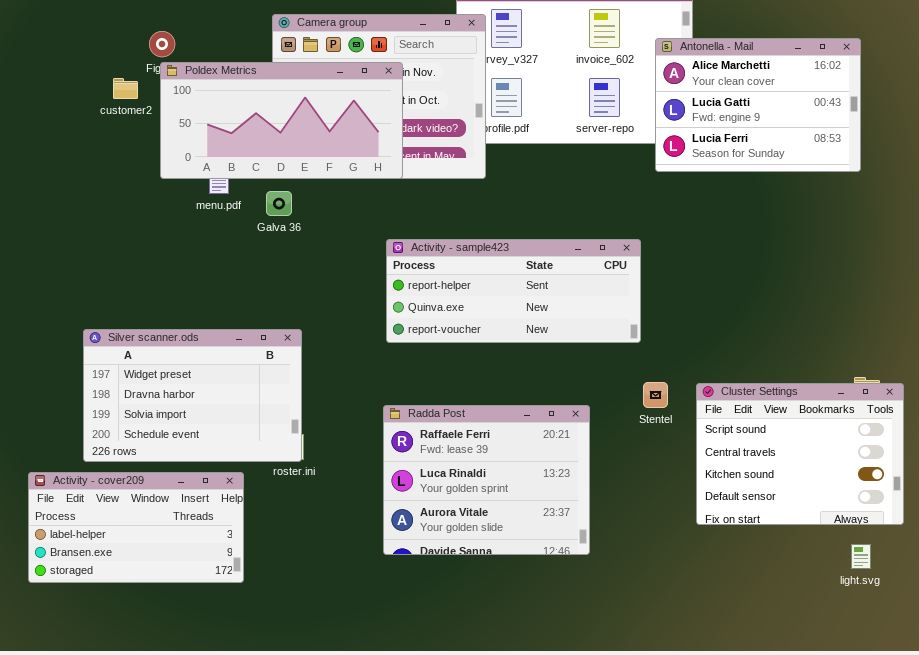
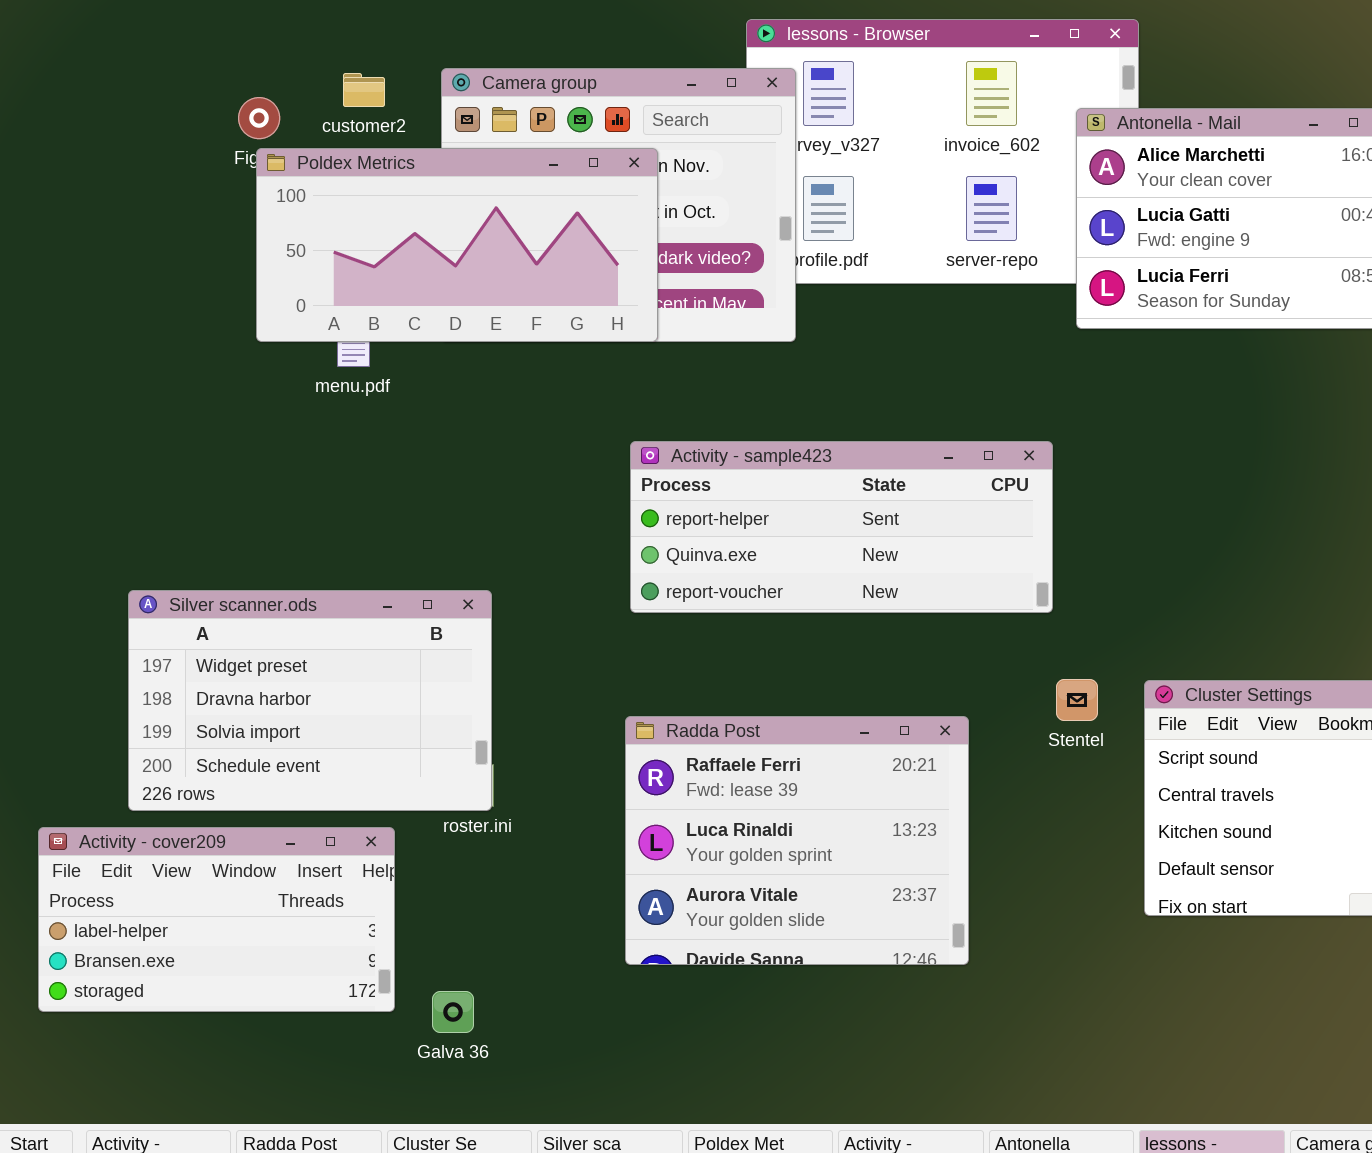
customer2: [113,78,138,99] -> [343,73,385,107], moved
Galva 36: [266,191,292,216] -> [432,991,474,1033], moved

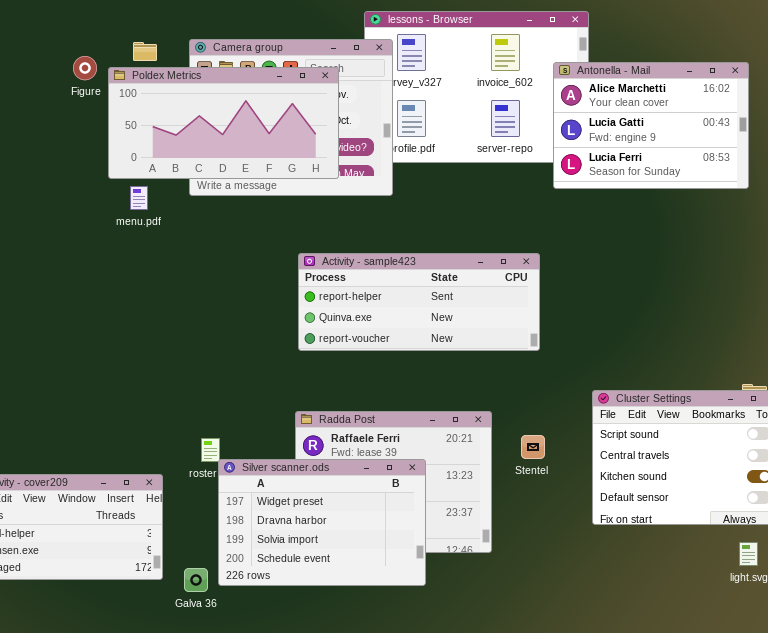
Poldex Metrics: [256,148,658,342] -> [108,67,339,179], moved
Silver scanner.ods: [128,590,492,811] -> [218,459,426,586], moved
Stentel: [1056,679,1098,721] -> [521,435,545,459], moved

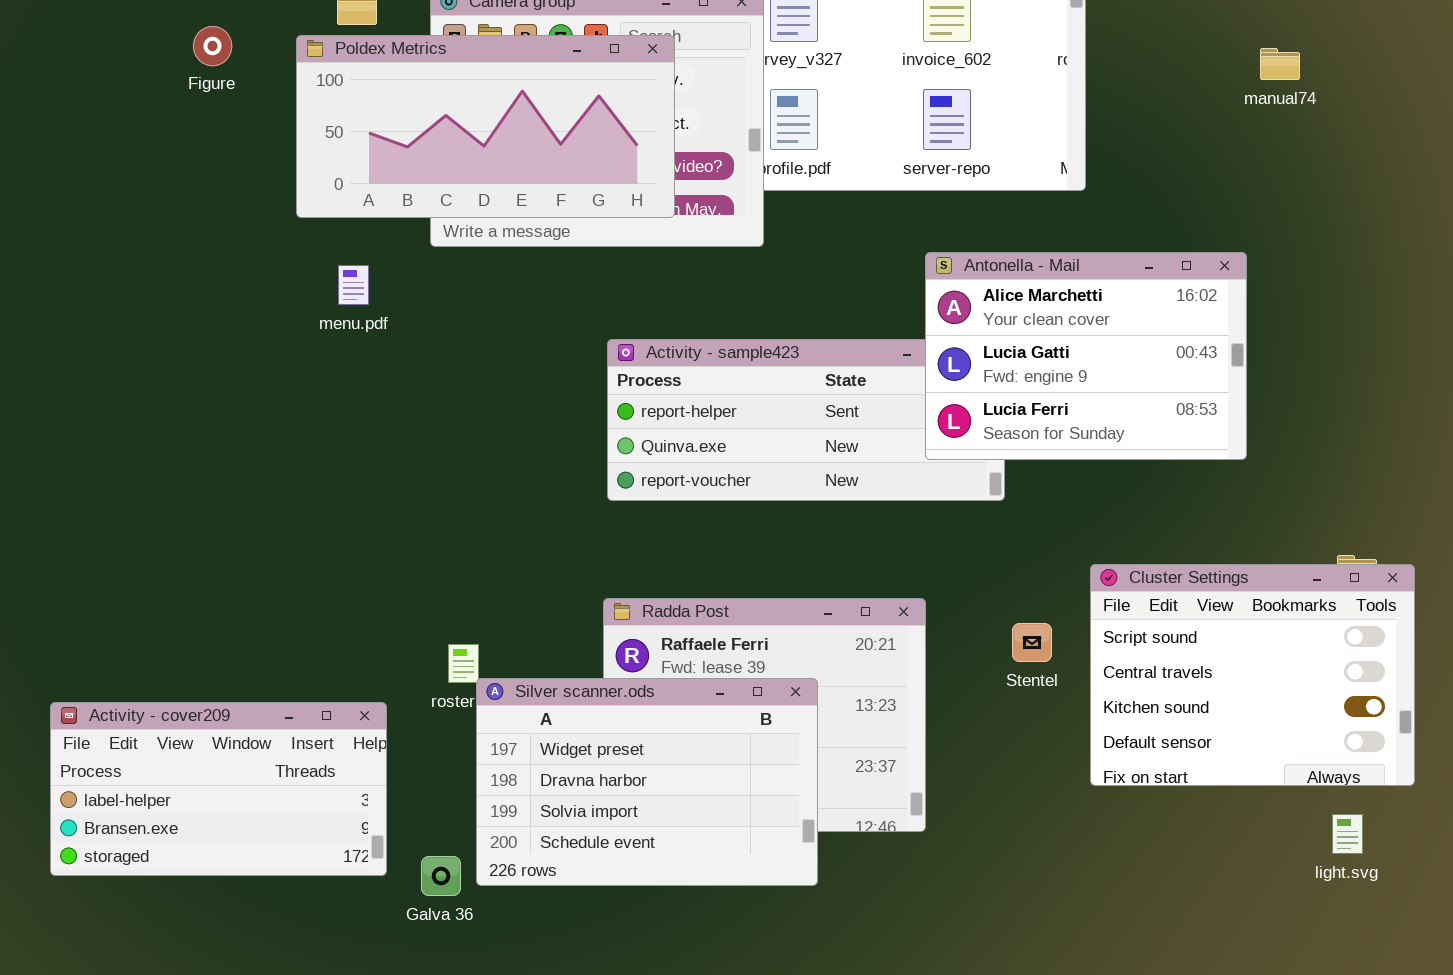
Figure: [73,56,97,80] -> [193,26,232,66], moved
Antonella - Mail: [553,62,749,189] -> [925,252,1247,460], moved
menu.pdf: [130,186,148,210] -> [338,265,369,305], moved
Stentel: [521,435,545,459] -> [1012,623,1052,662], moved

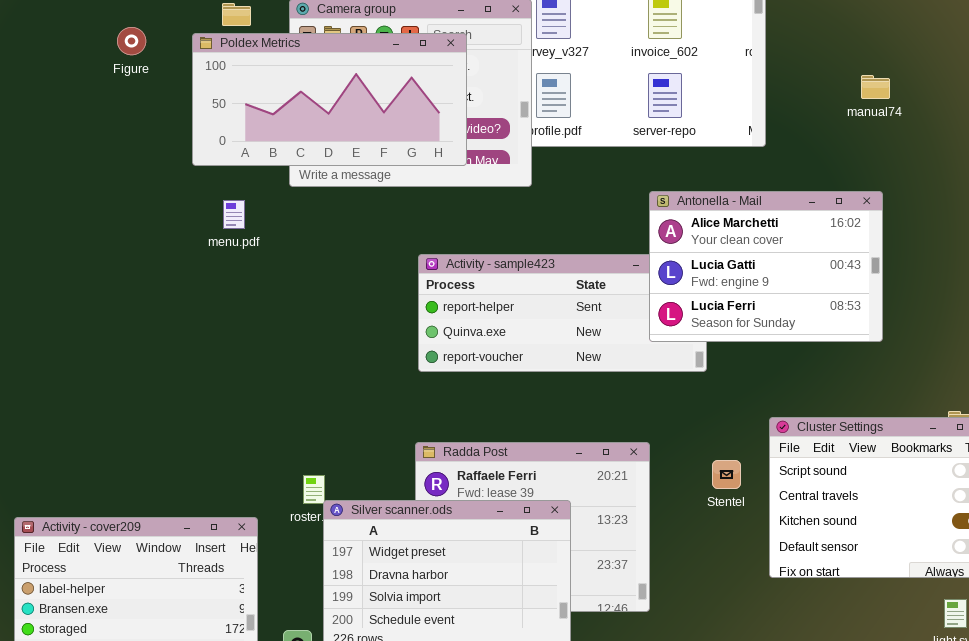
manual74: [1260,48,1300,80] -> [861,75,890,99], moved

